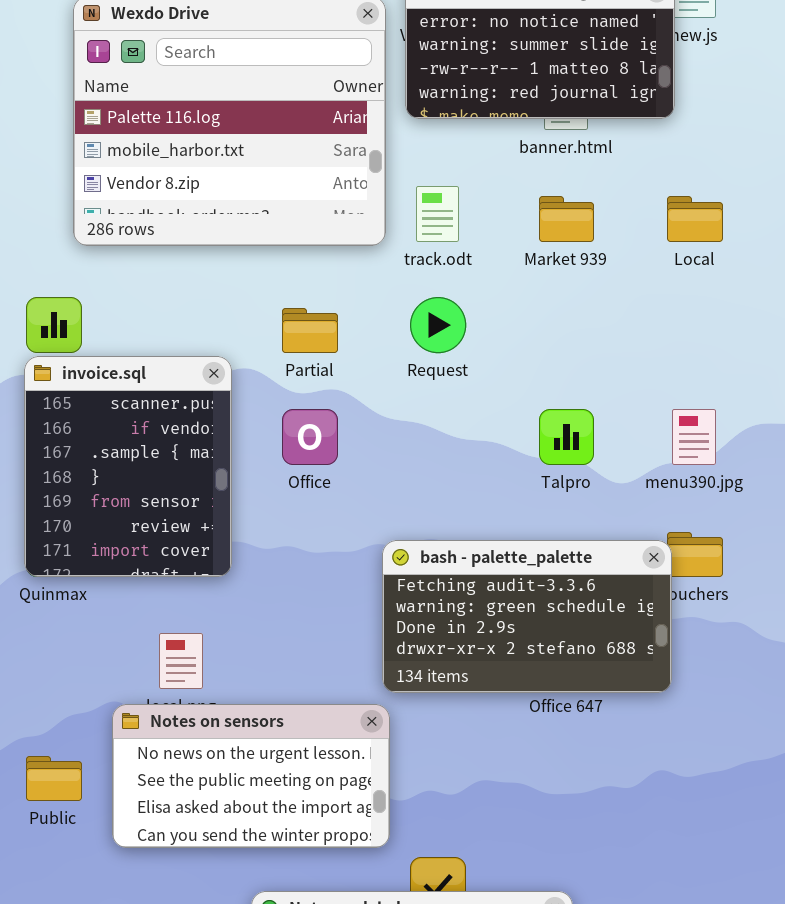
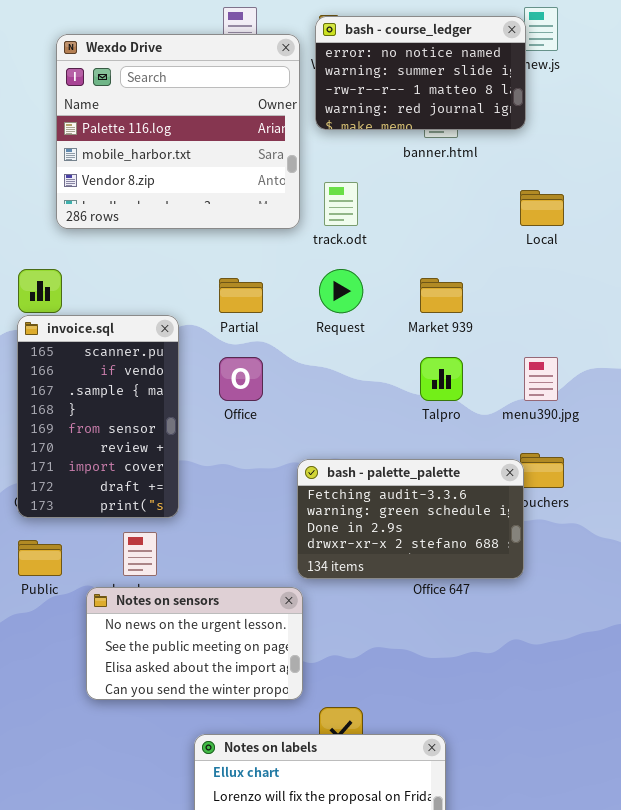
Market 939: [539,196,594,242] -> [420,278,463,313], moved
invoice.sql: [24,356,232,577] -> [17,315,179,518], resized
Public: [26,756,82,801] -> [18,540,62,576], moved

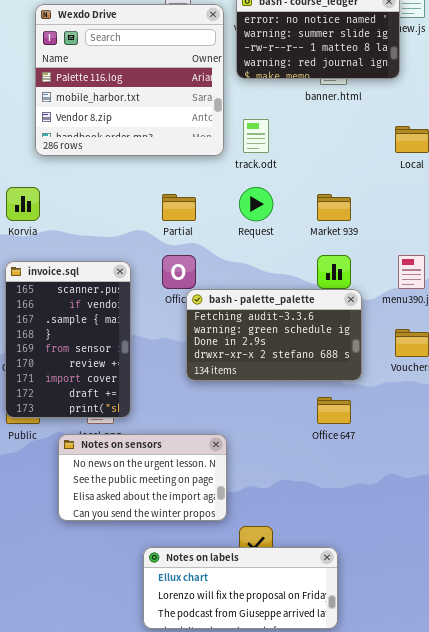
invoice.sql: [17,315,179,518] -> [5,261,131,418], moved
bash - palette_palette: [297,459,524,579] -> [186,289,362,381], moved

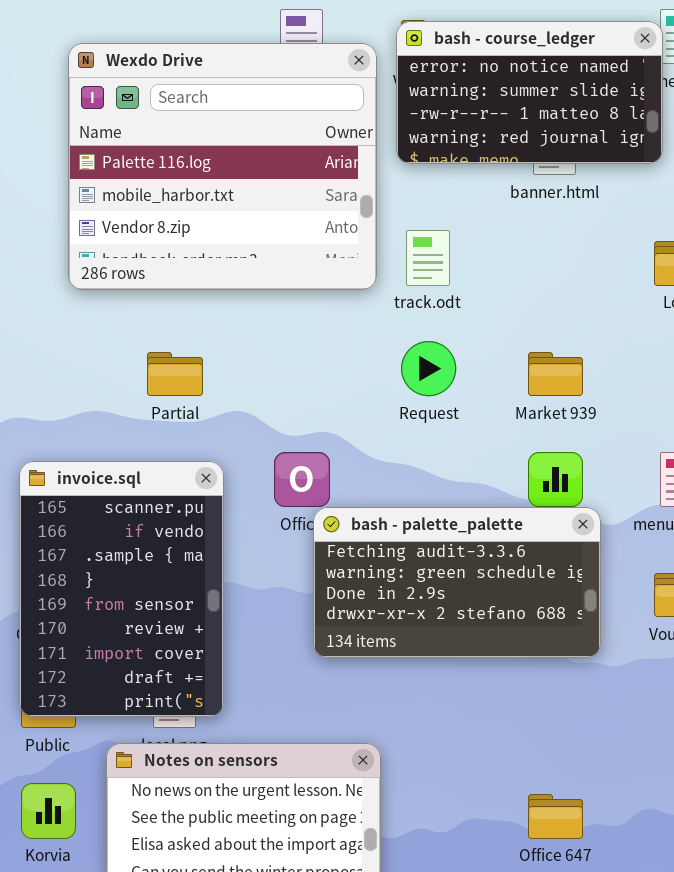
Korvia: [6,187,40,221] -> [21,783,76,839], moved
Partial: [162,194,196,221] -> [147,352,203,396], moved
Office 647: [317,397,351,424] -> [528,794,583,839], moved

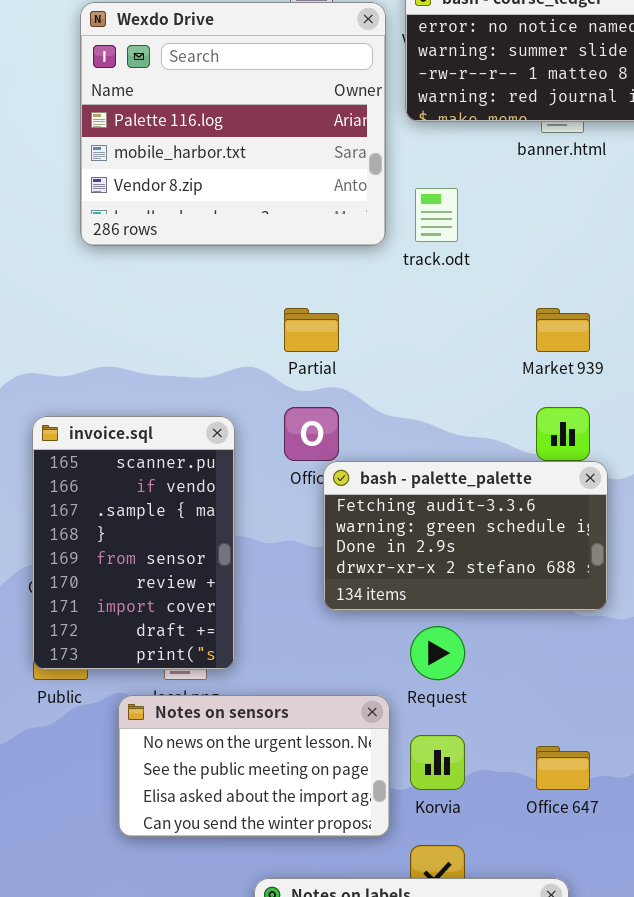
Request: [401,341,456,396] -> [410,626,465,680], moved
Partial: [147,352,203,396] -> [284,308,339,352], moved
Korvia: [21,783,76,839] -> [410,735,465,790], moved

